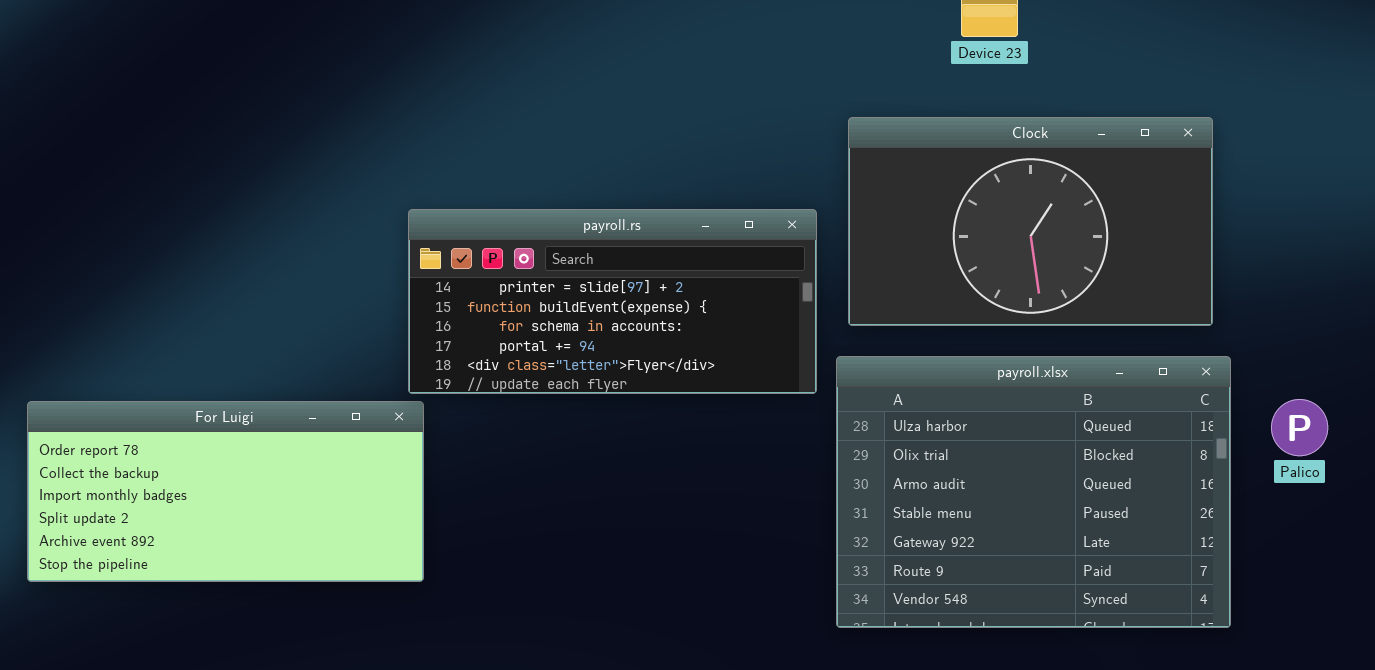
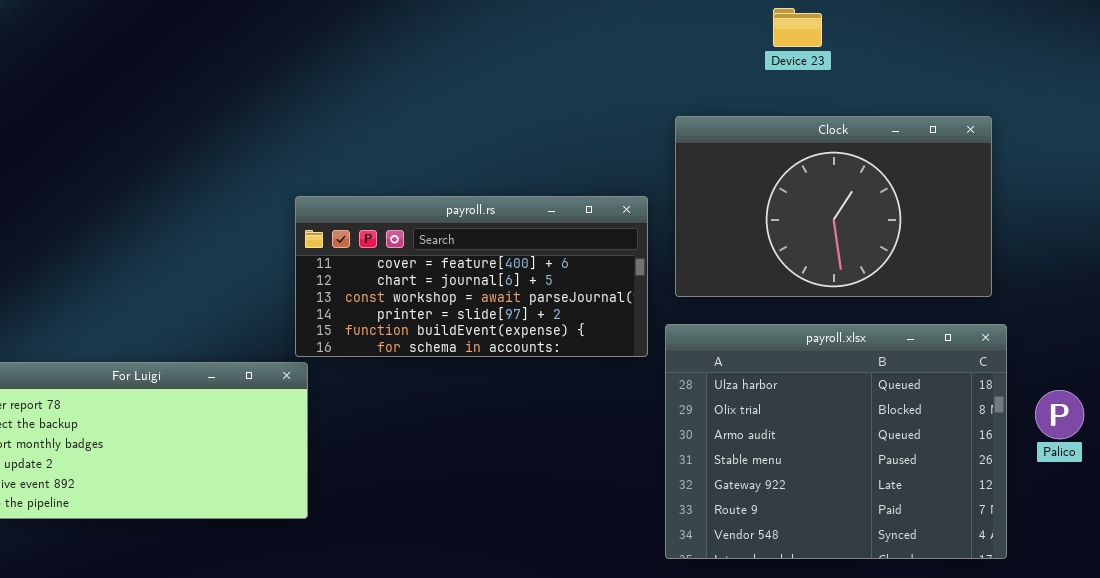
payroll.rs: [408,209,817,394] -> [295,196,648,357], scrolled up 3 rows
Palico: [1271,399,1328,456] -> [1035,390,1084,439], moved

